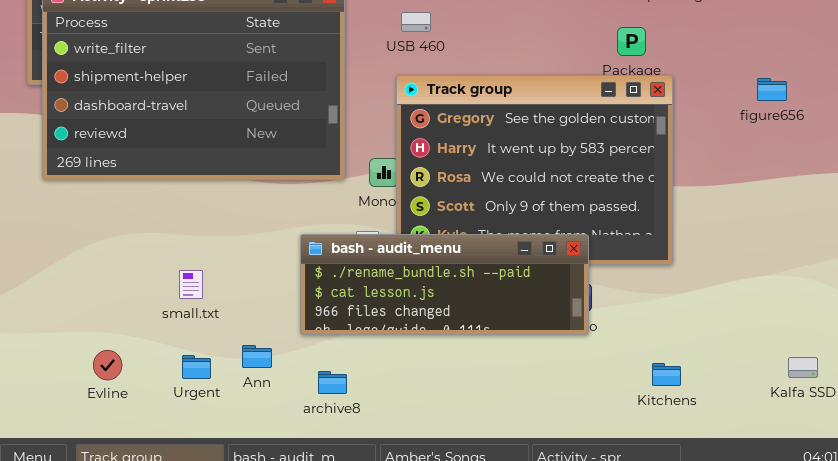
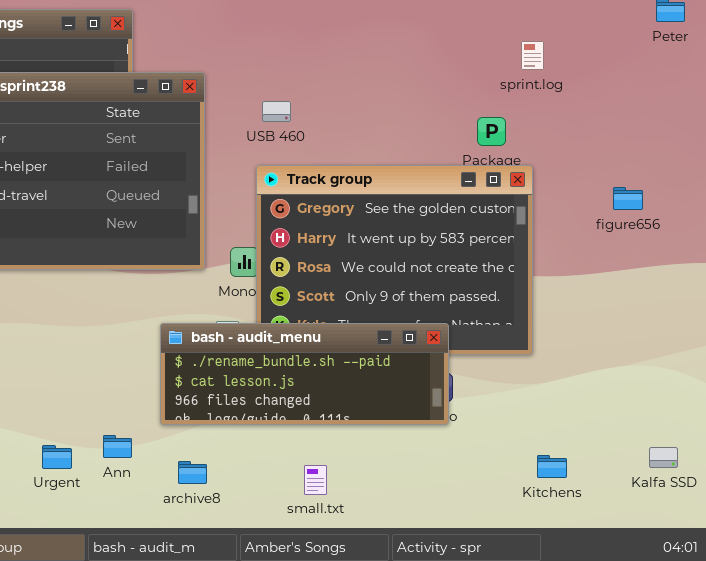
figure656: [757,78,787,101] -> [613,187,643,210], moved
small.txt: [179,270,203,299] -> [304,465,327,495], moved
Kitchens: [652,363,681,386] -> [537,455,567,478], moved

